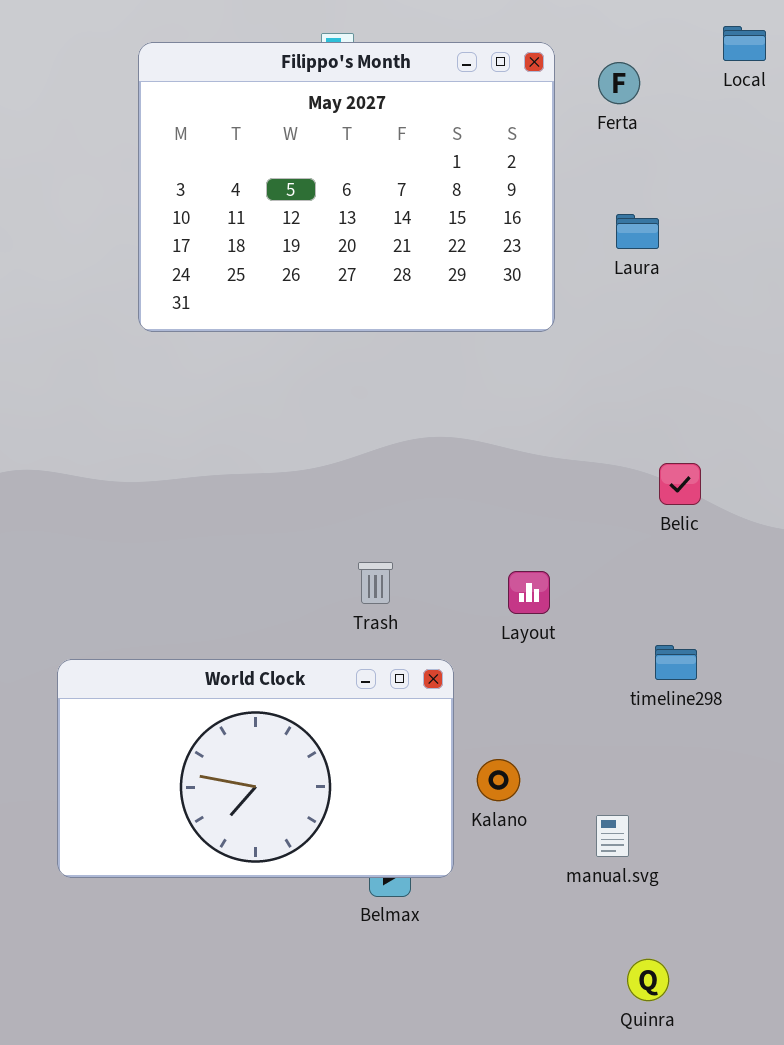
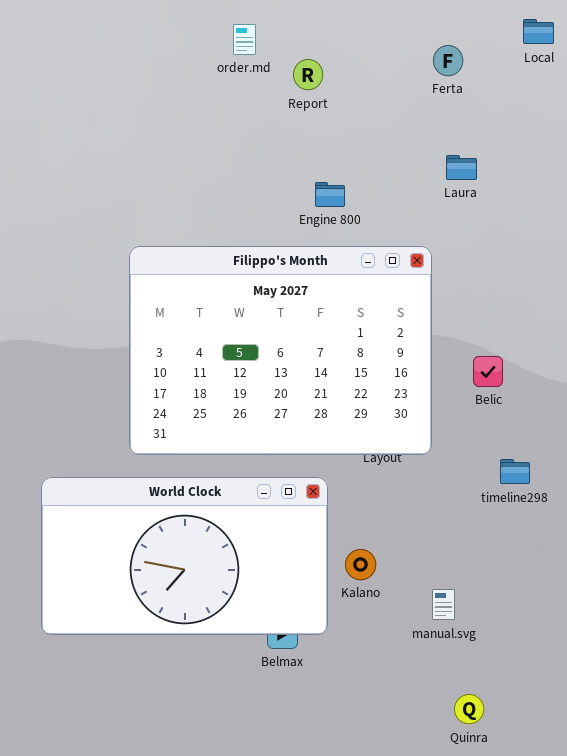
Filippo's Month: [138,42,555,332] -> [129,246,432,455], moved
Belic: [659,463,701,505] -> [473,356,503,387], moved
timeline298: [655,645,697,680] -> [500,459,530,484], moved

